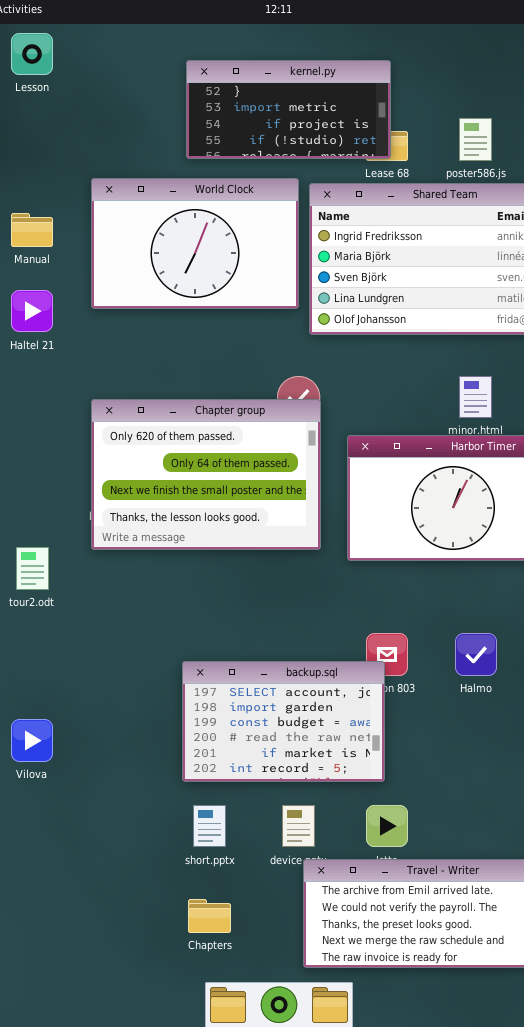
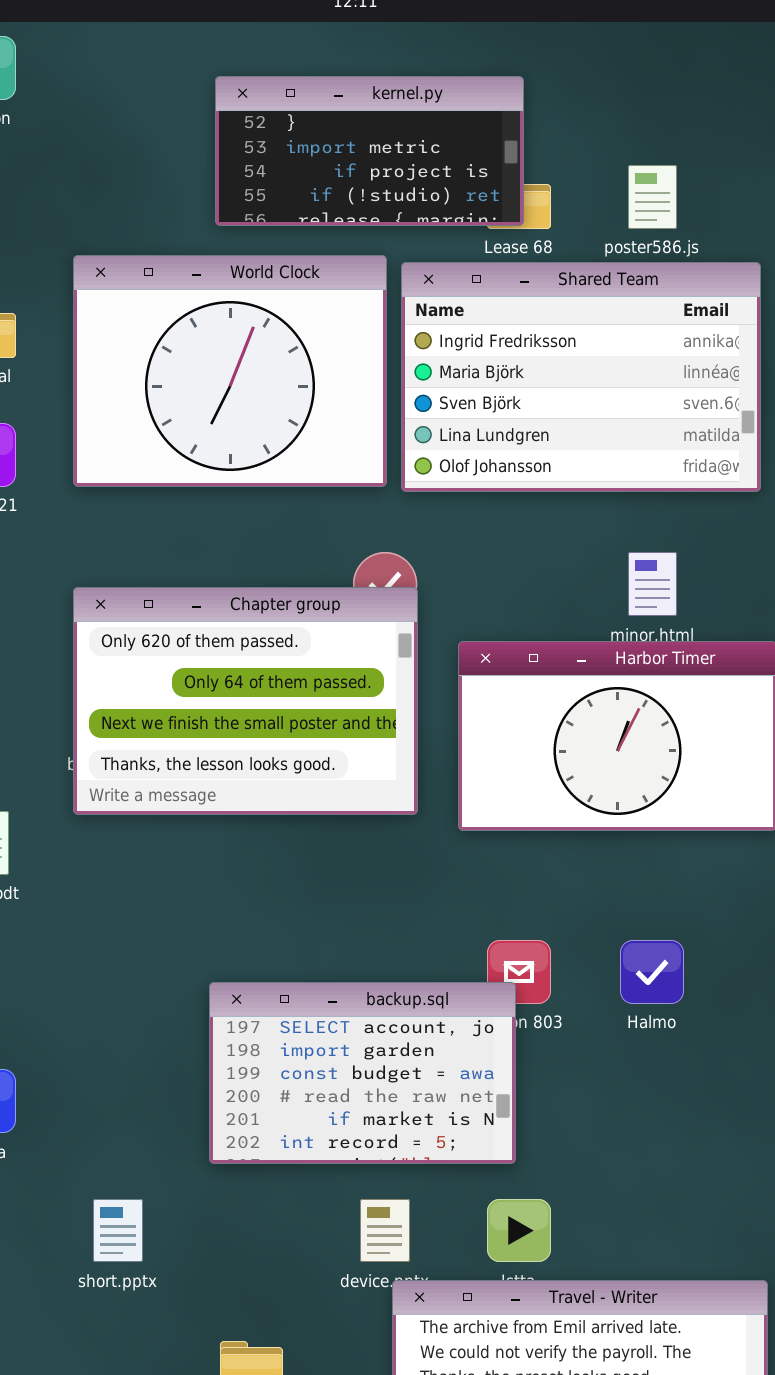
World Clock: [91,178,299,309] -> [73,255,387,487], resized
short.pptx: [193,805,226,847] -> [93,1199,143,1262], moved

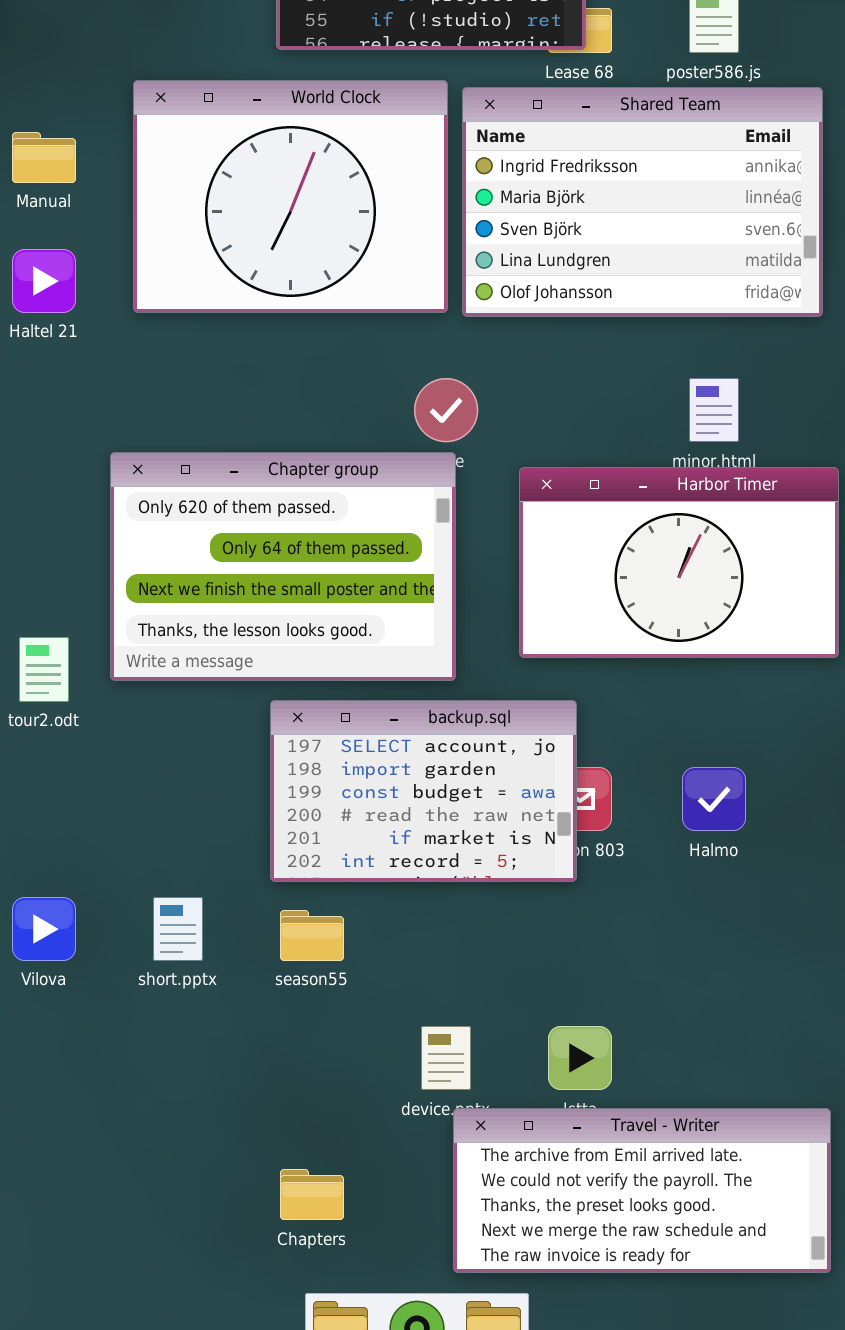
Chapter group: [73,587,418,815] -> [110,452,456,681], moved
backup.sql: [209,982,516,1164] -> [270,700,577,882], moved
short.pptx: [93,1199,143,1262] -> [153,897,203,961], moved

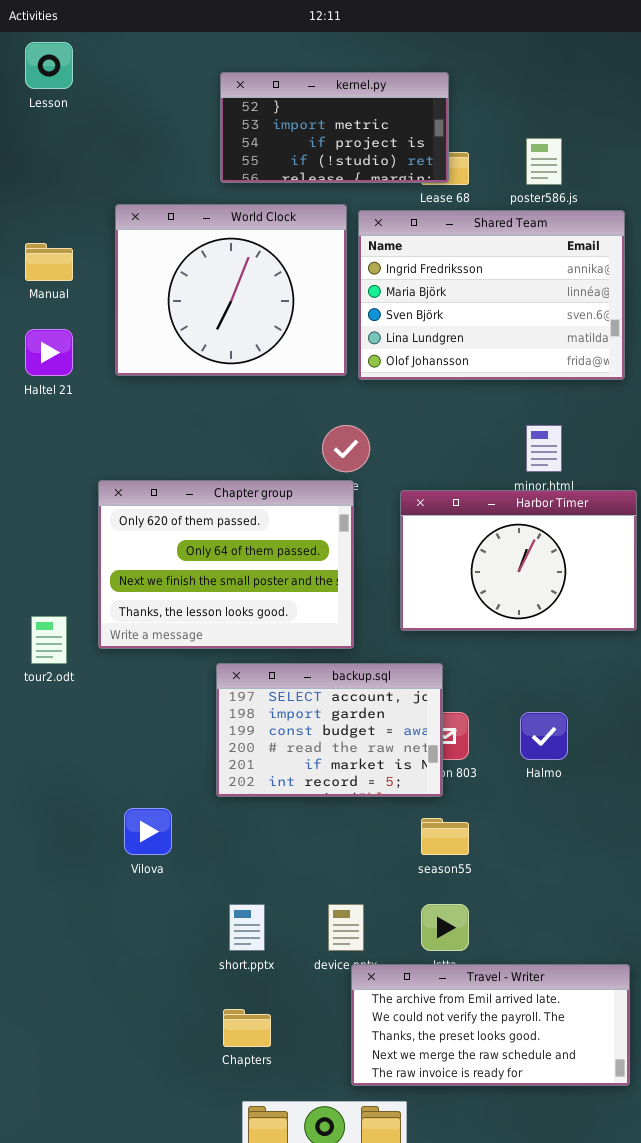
Vilova: [12,897,76,961] -> [124,808,172,855], moved
short.pptx: [153,897,203,961] -> [229,904,265,951], moved
season55: [280,910,344,961] -> [421,818,469,855], moved

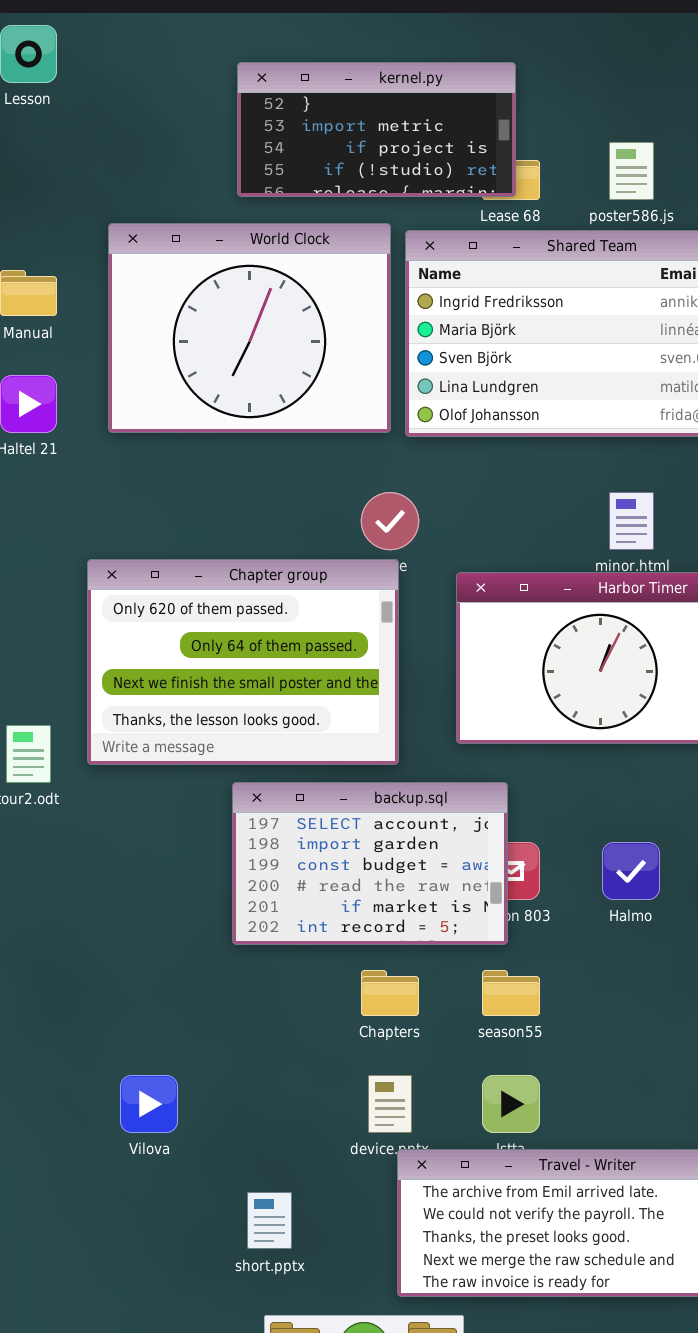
Vilova: [124,808,172,855] -> [120,1075,178,1133], moved
short.pptx: [229,904,265,951] -> [247,1192,292,1249], moved
Chapters: [223,1009,271,1047] -> [361,970,419,1016], moved

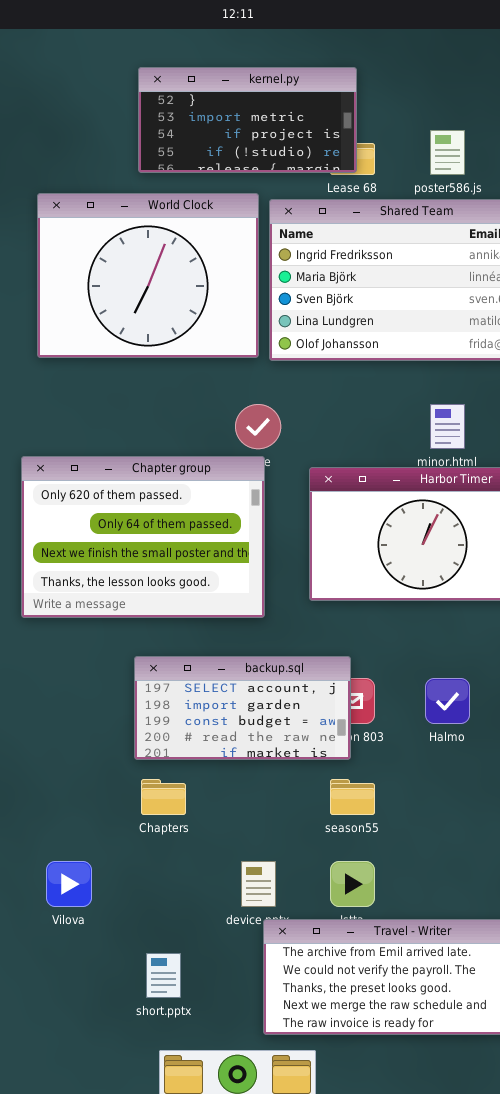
backup.sql: [232,782,508,945] -> [134,656,351,760], resized
Chapters: [361,970,419,1016] -> [141,779,186,815], moved

